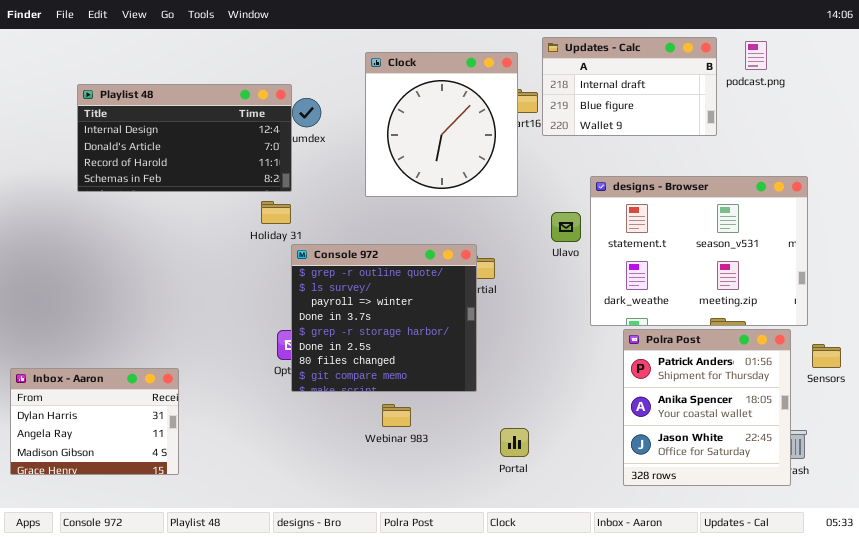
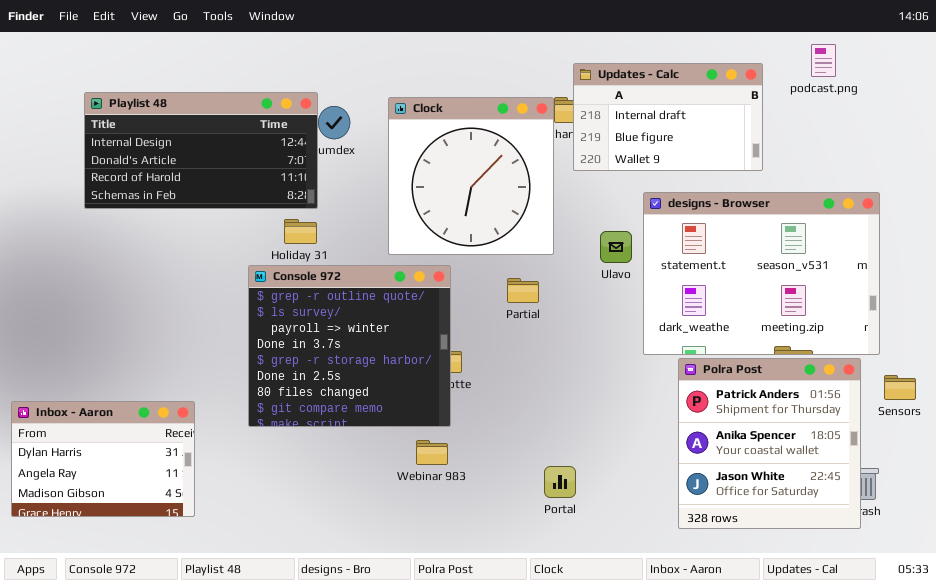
Updates - Calc: [542,37,717,136] -> [573,63,763,171], moved
Clock: [365,52,518,197] -> [388,97,554,255], moved
Console 972: [291,244,477,392] -> [248,265,451,427], moved

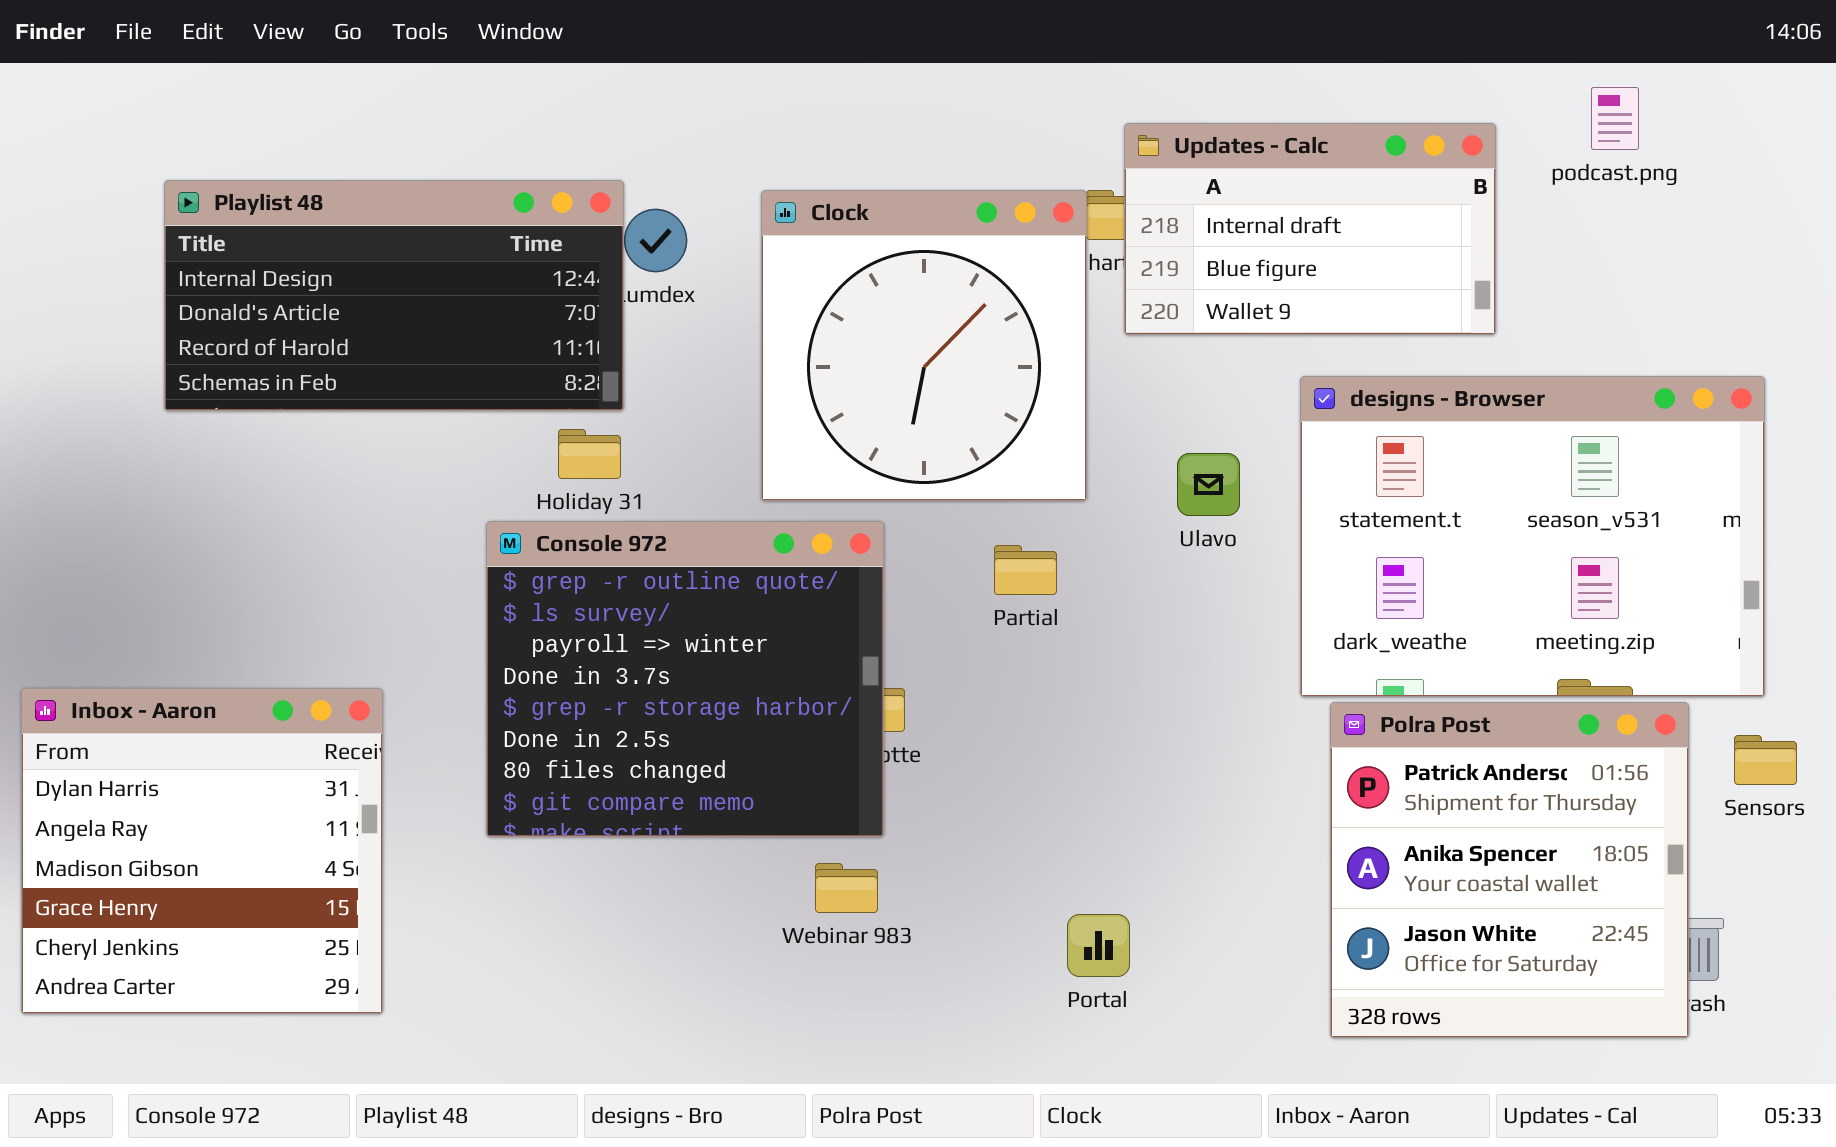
designs - Browser: [643,192,880,355] -> [1300,376,1765,697], moved
Inbox - Aaron: [11,401,195,517] -> [21,688,383,1014], resized

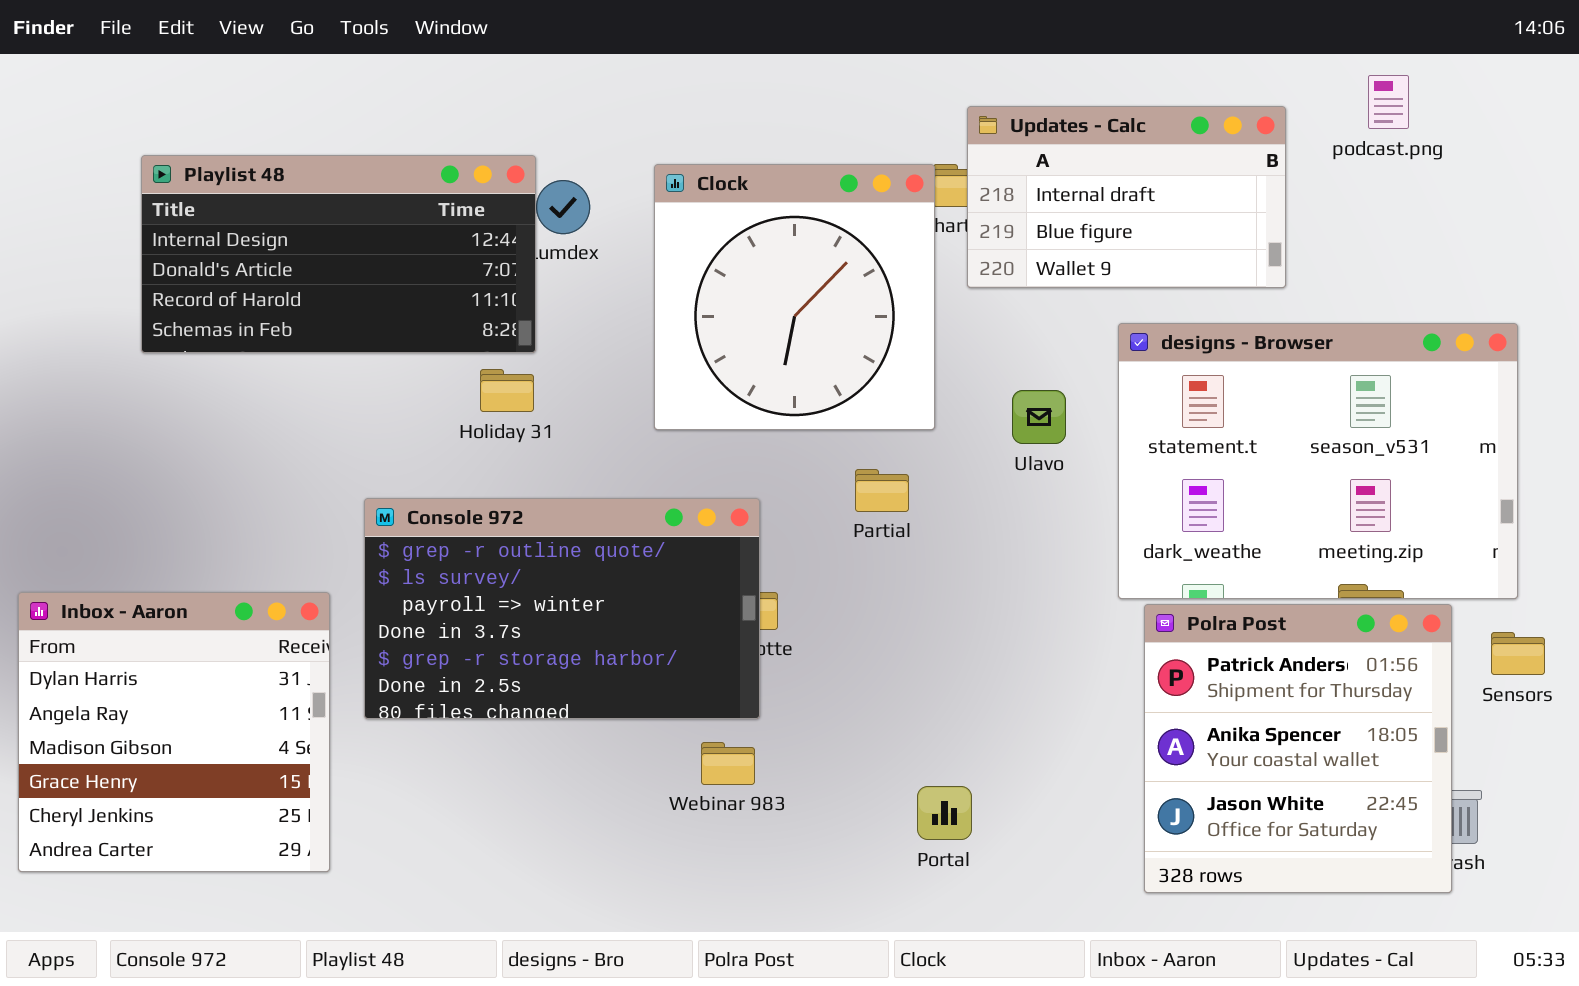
Console 972: [486,521,884,837] -> [364,498,760,719], resized

